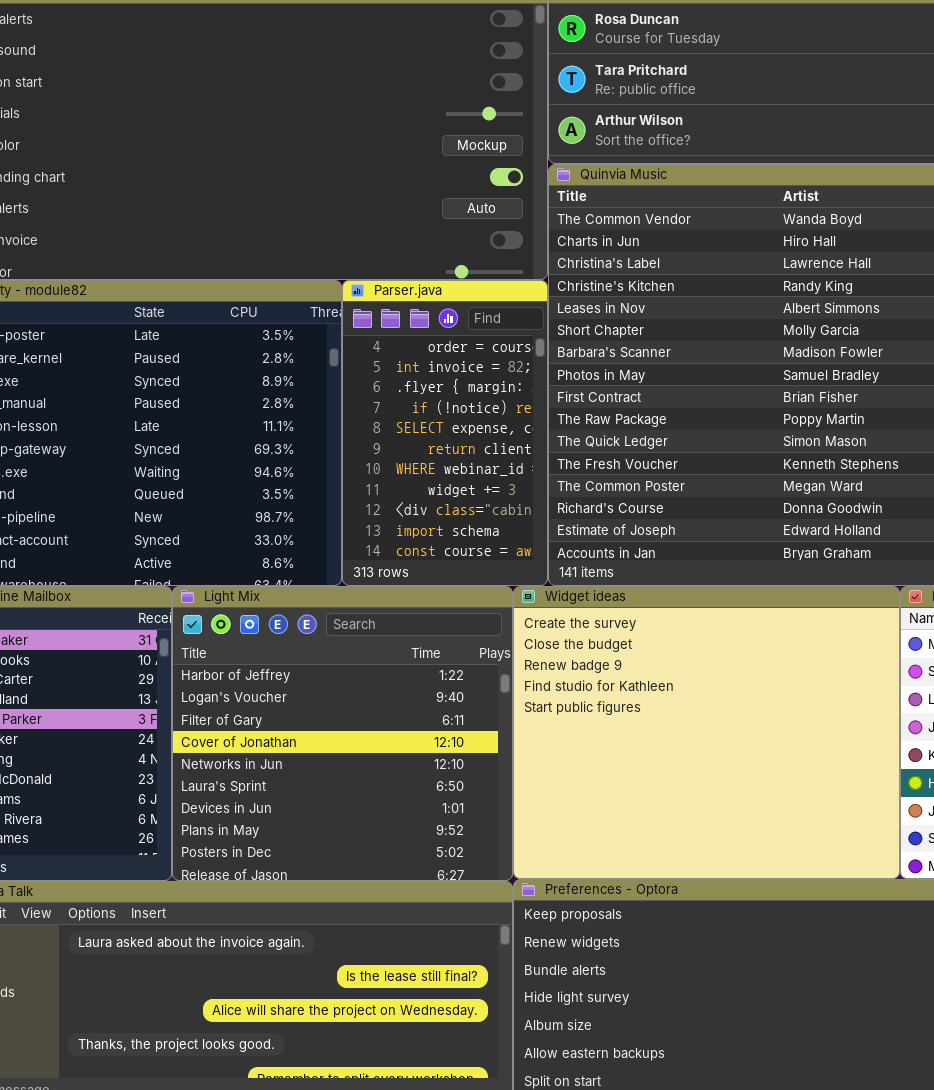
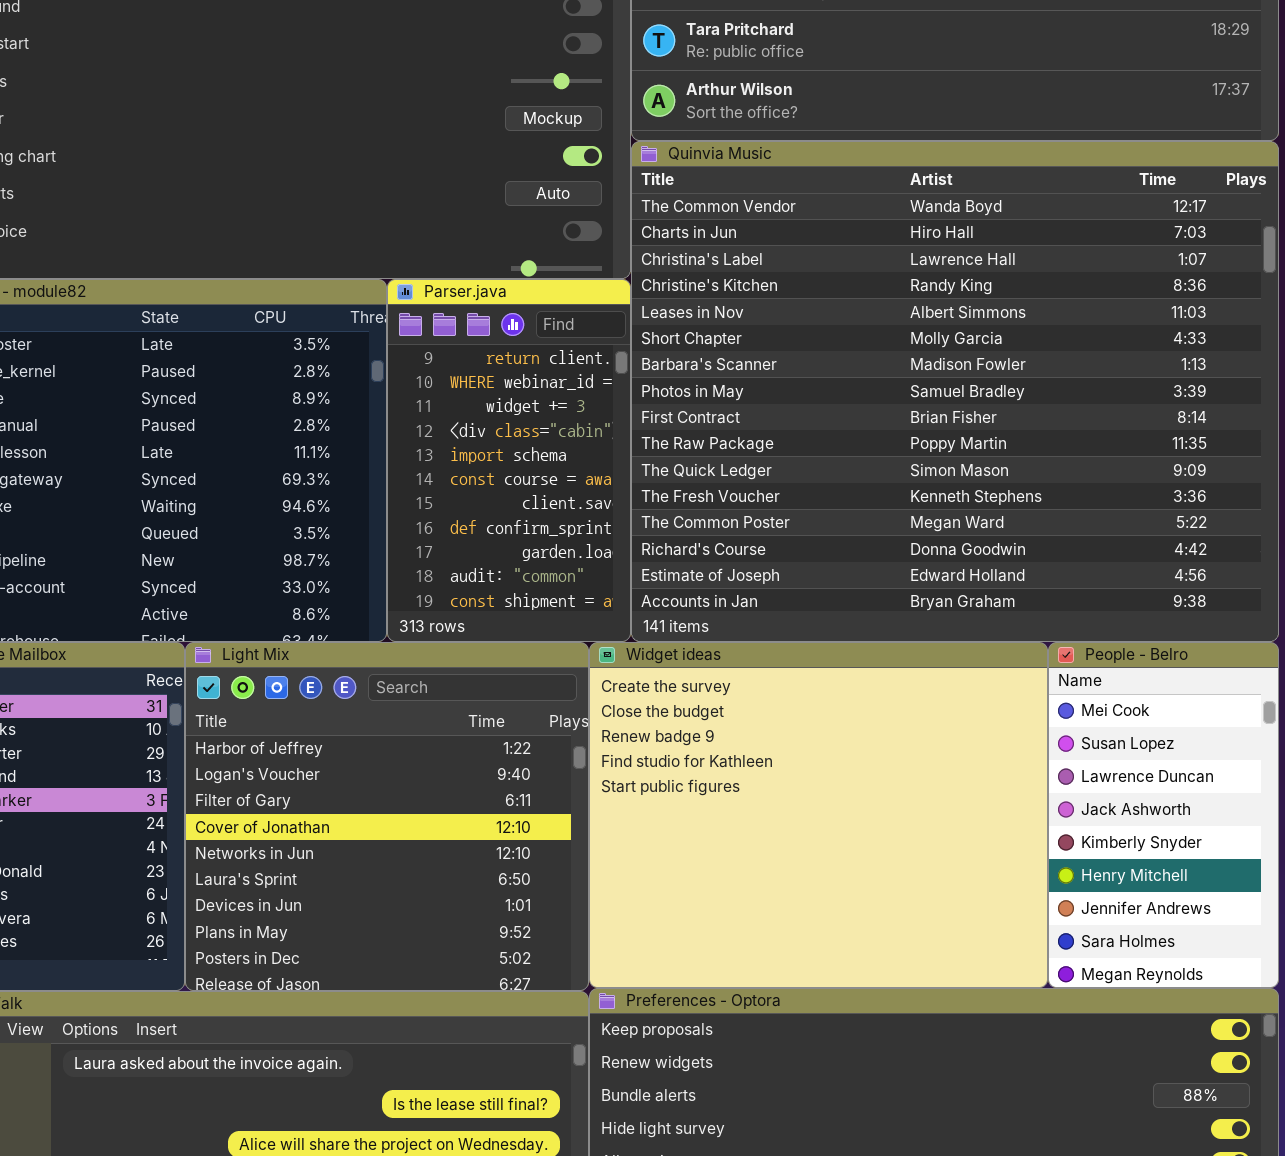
Parser.java: [342,280,548,586] -> [387,279,631,642], scrolled down 5 rows

